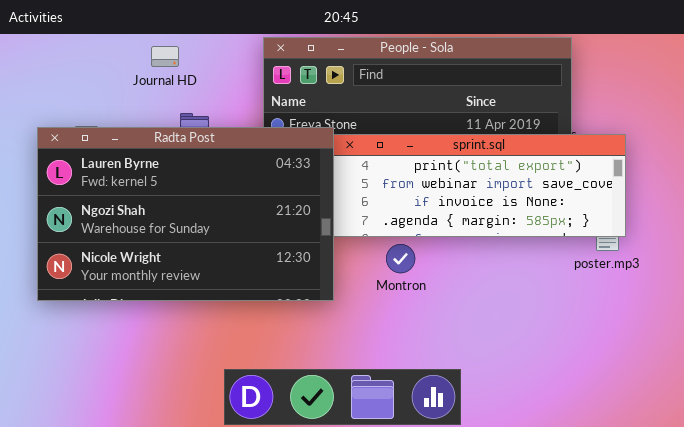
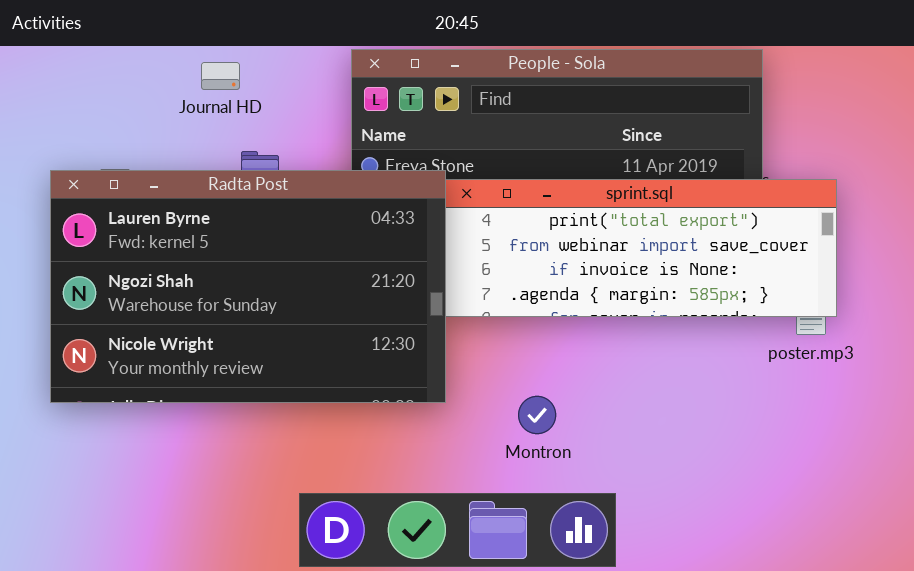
Montron: [386,244,415,273] -> [518,396,556,434], moved

